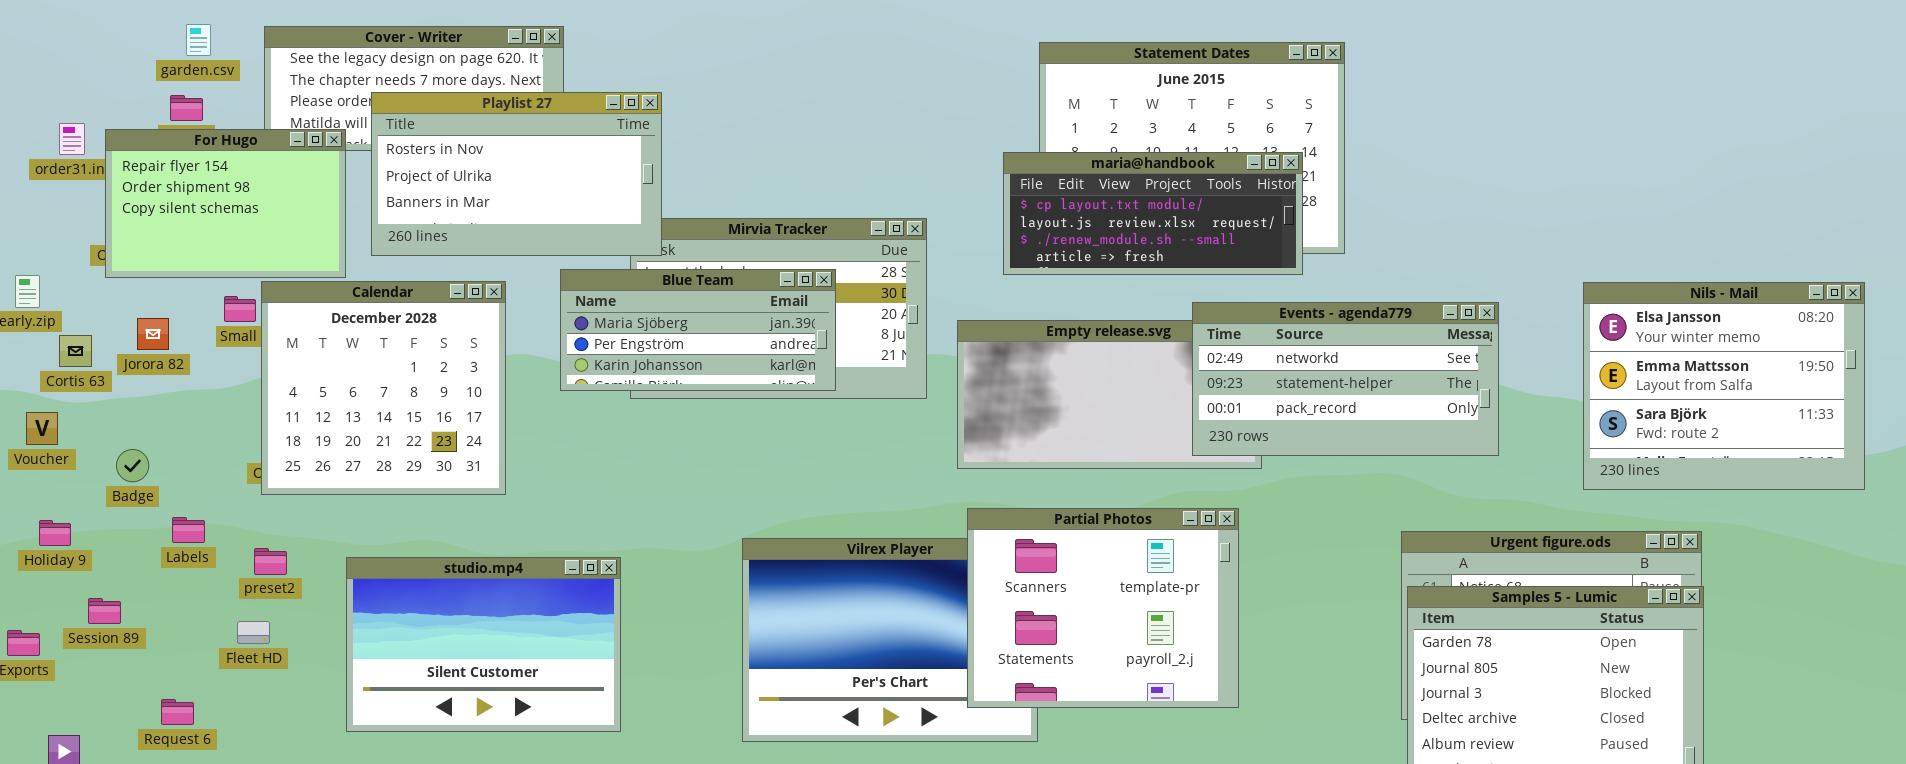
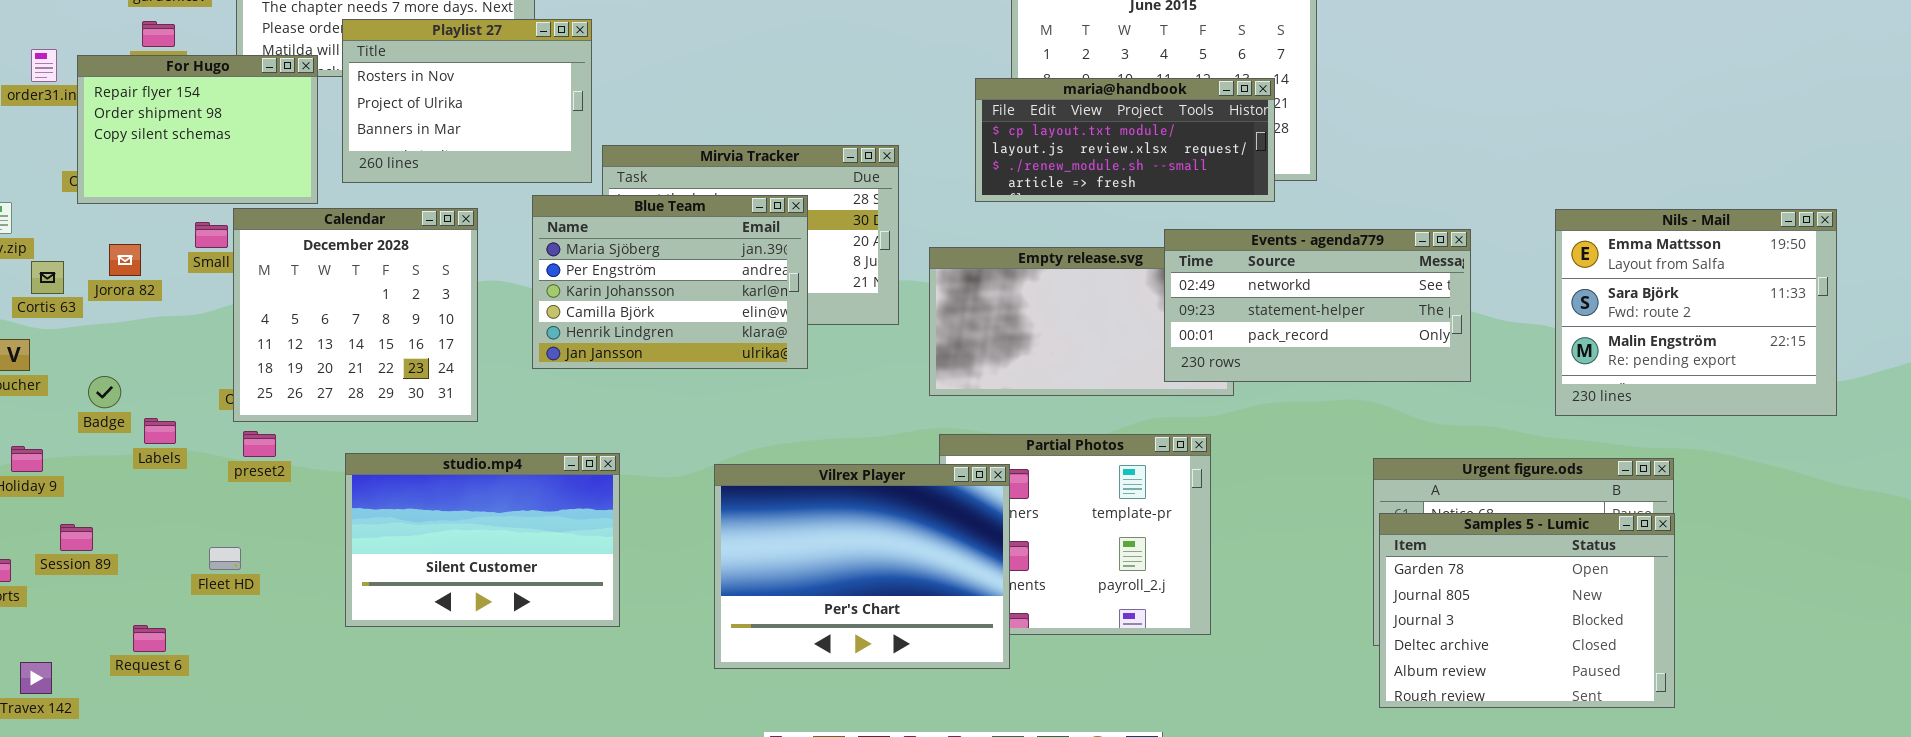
Playlist 27: [371,92,662,256] -> [342,19,592,183], resized
Blue Team: [560,269,836,391] -> [532,195,808,369], resized
Nils - Mail: [1583,282,1865,490] -> [1555,209,1837,416], scrolled down 1 row
Labels: [172,517,205,543] -> [144,418,176,444], moved
Vilrex Player: [742,538,1038,742] -> [714,464,1010,669], raised
preset2: [254,548,287,575] -> [243,431,276,457], moved
studio.mp4: [346,557,621,732] -> [345,453,620,627], moved

